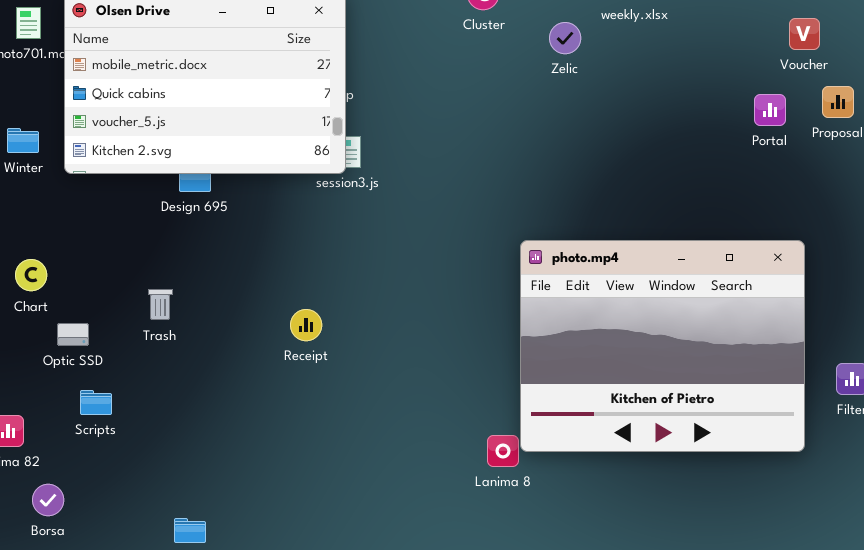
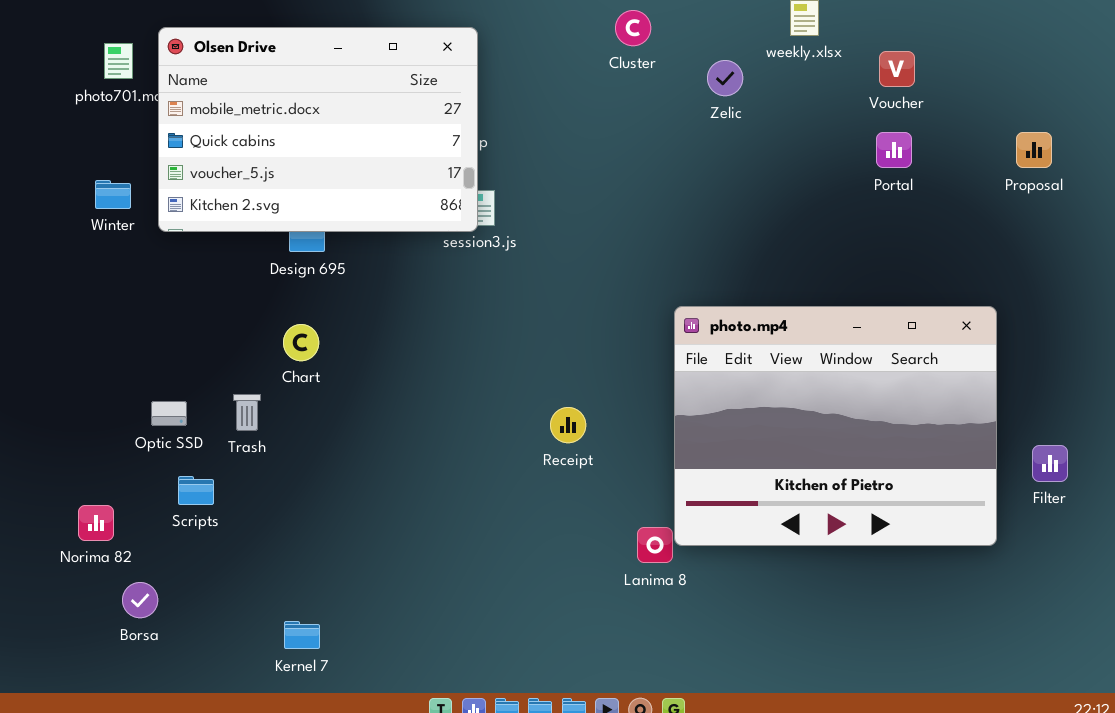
Voucher: [789,18,820,50] -> [879,51,915,87], moved
Portal: [754,94,786,126] -> [876,132,912,168], moved
Chart: [15,259,47,291] -> [283,324,319,361], moved
Trash: [148,289,173,320] -> [233,394,261,431], moved
Receipt: [290,309,322,341] -> [550,407,586,443], moved

